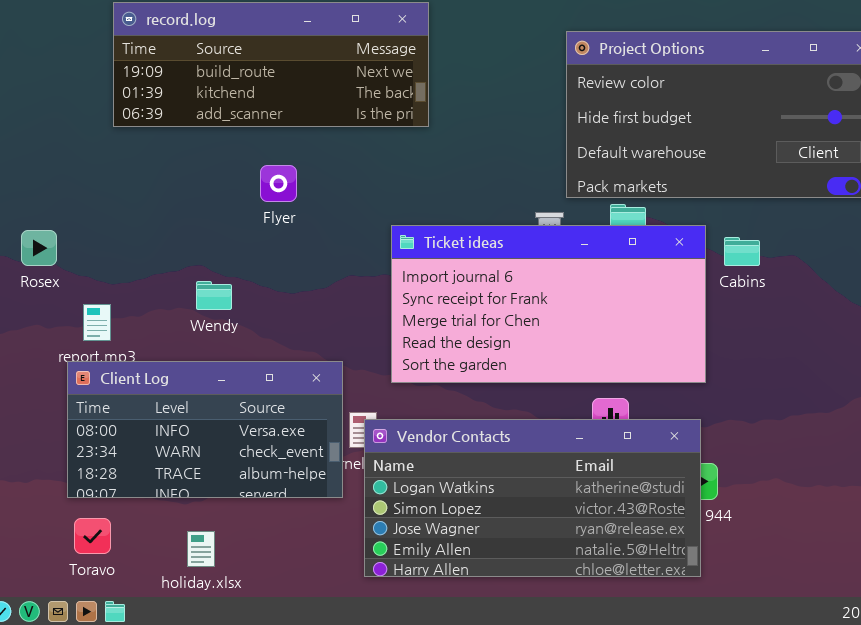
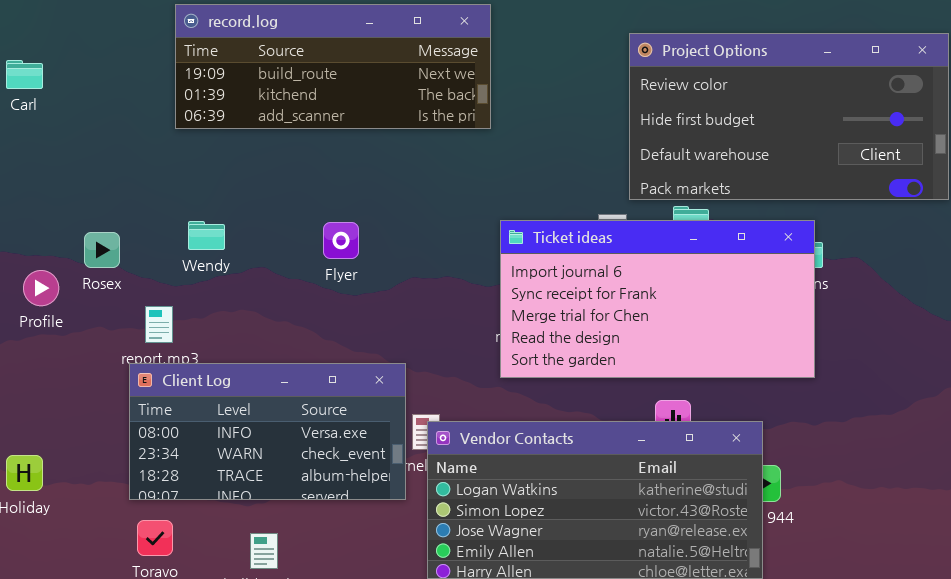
Flyer: [260,165,297,202] -> [323,222,359,259], moved
Ticket ideas: [391,225,706,383] -> [500,220,815,378], moved
Wendy: [196,281,232,310] -> [188,221,225,250], moved

